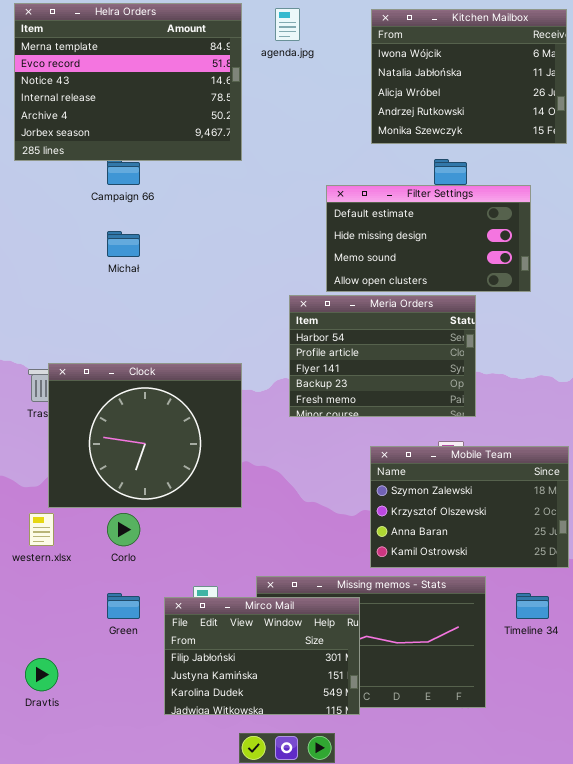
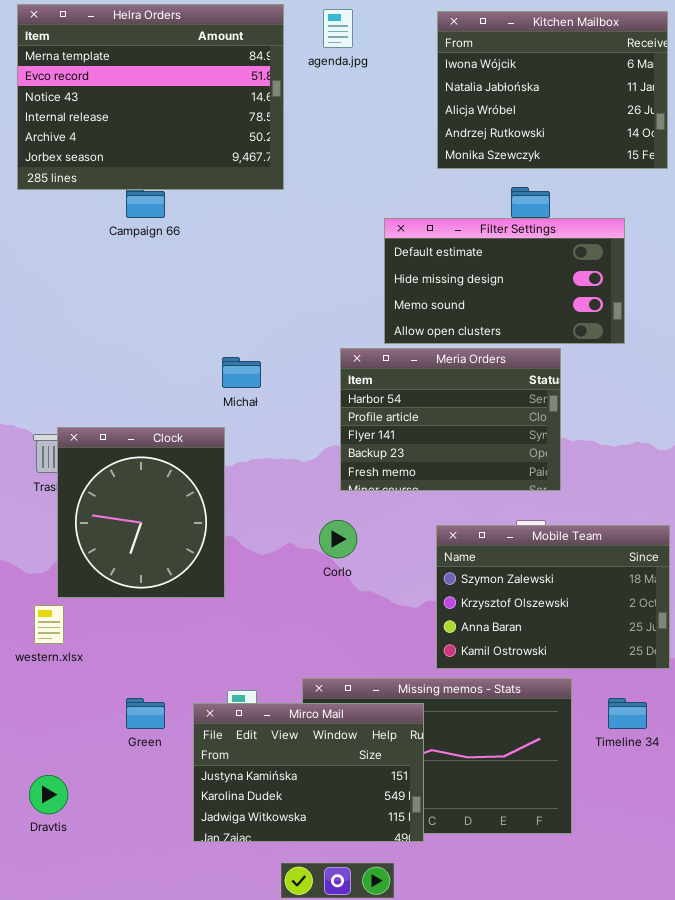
Michał: [107,231,140,257] -> [222,357,261,388], moved
Clock: [48,363,242,508] -> [57,427,225,598], resized
Corlo: [107,513,140,546] -> [319,520,357,558], moved
Mirco Mail: [164,597,360,715] -> [193,703,424,842], scrolled down 1 row

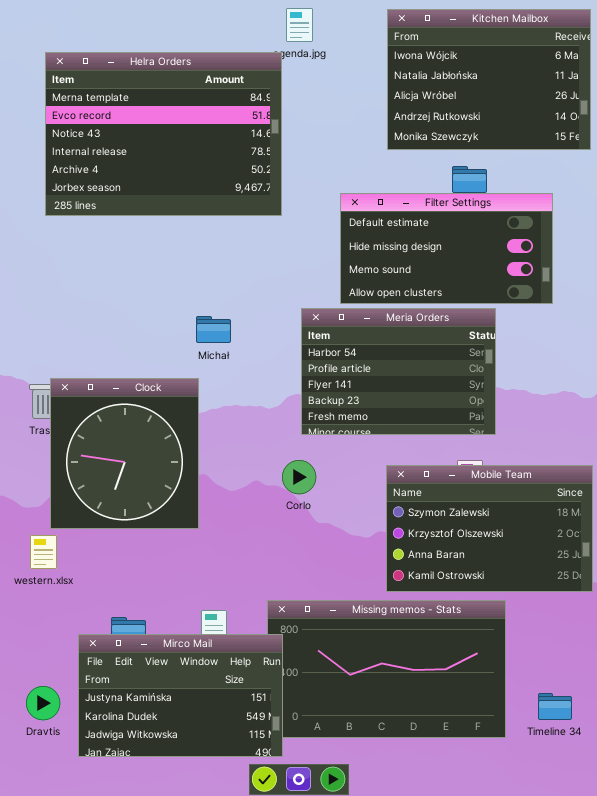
Helra Orders: [17,4,284,190] -> [45,52,282,216], moved
Timeline 34: [608,698,647,729] -> [538,693,572,720], moved
Mirco Mail: [193,703,424,842] -> [78,634,283,757], moved

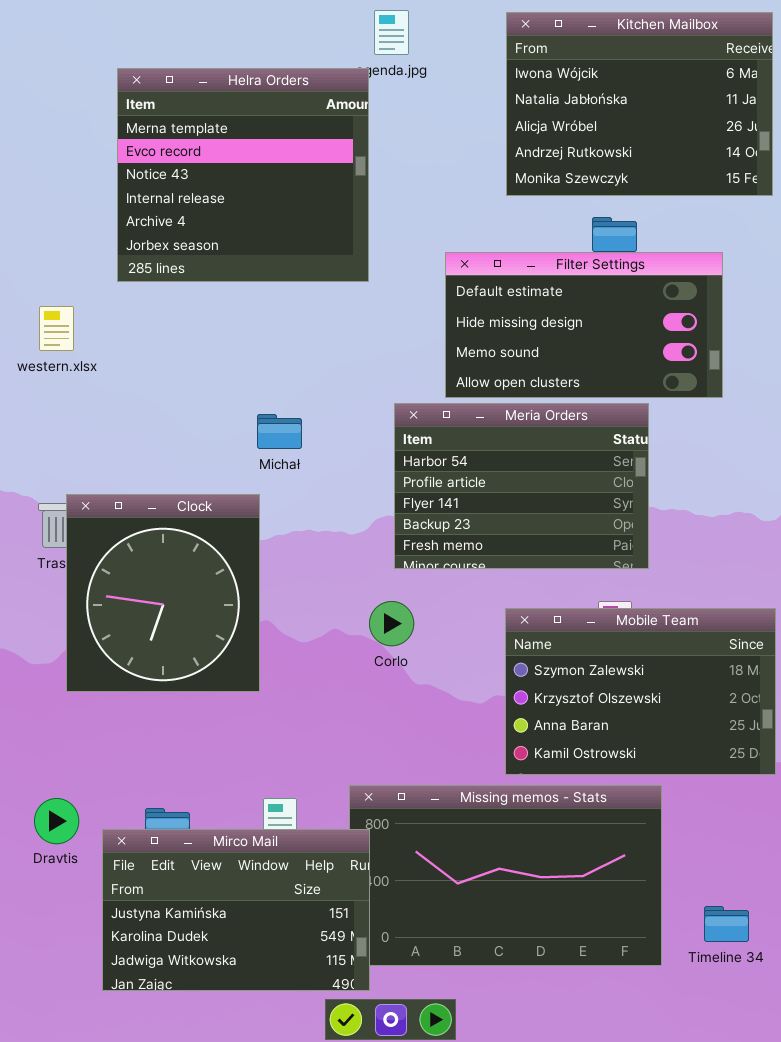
Helra Orders: [45,52,282,216] -> [117,68,369,282], resized
western.xlsx: [30,535,57,569] -> [39,306,74,351], moved
Dravtis: [26,686,60,720] -> [34,798,79,844], moved

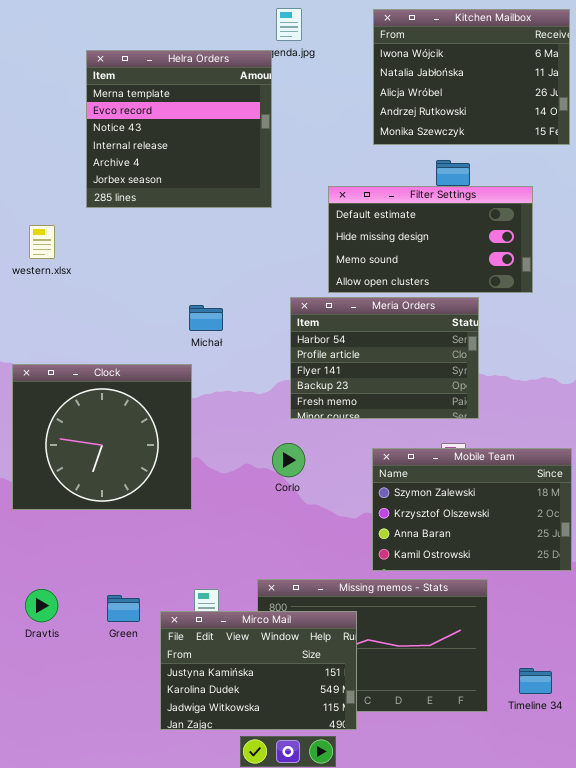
Clock: [66,494,260,692] -> [12,364,192,510], resized
Mirco Mail: [102,829,370,991] -> [160,611,357,730], moved

